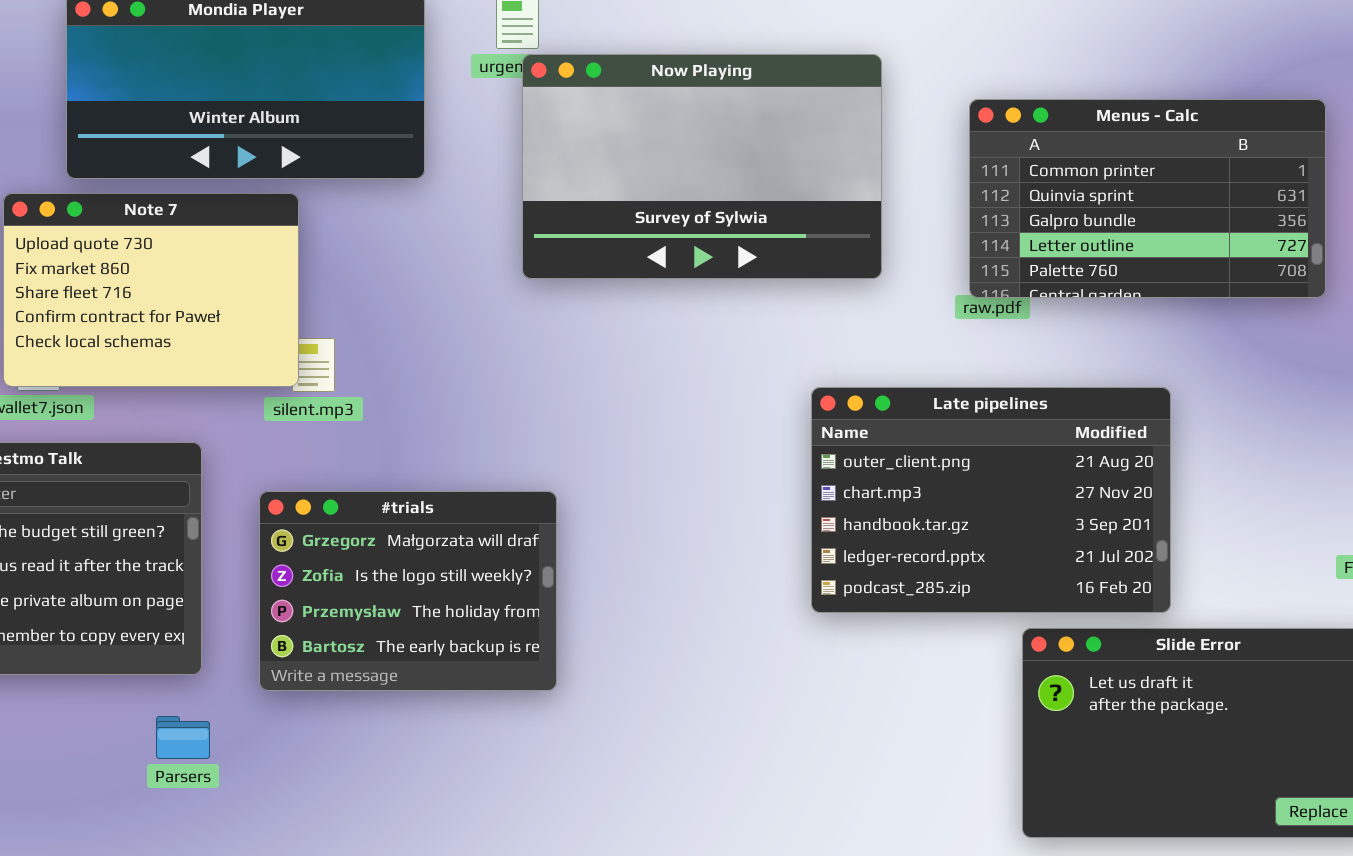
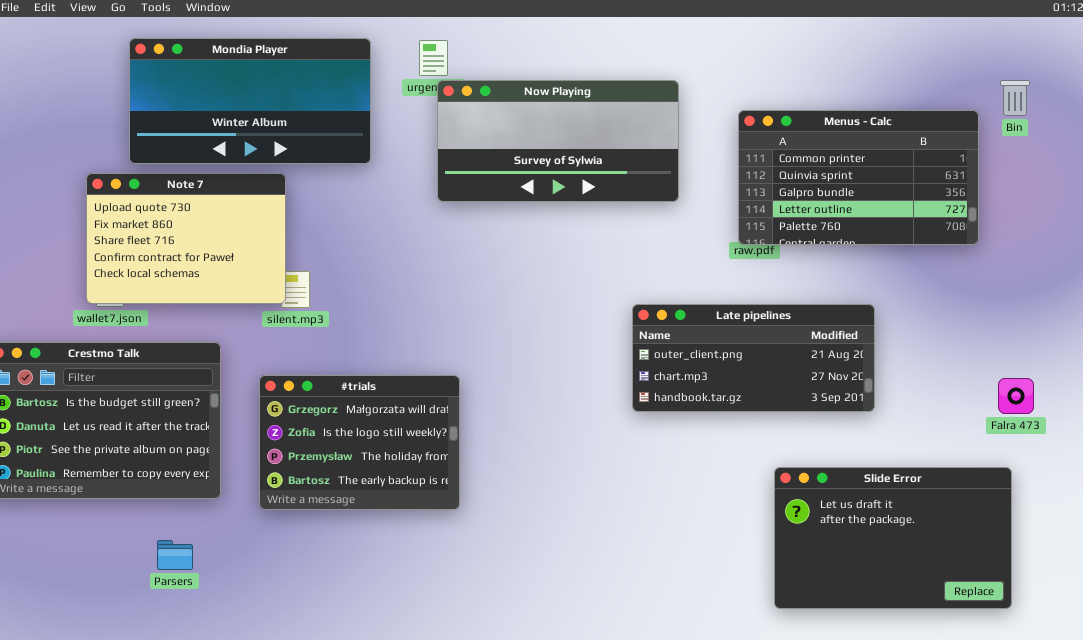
Now Playing: [522,54,882,279] -> [437,80,679,202], resized
Late pipelines: [811,387,1171,613] -> [632,304,875,412], resized
Parsers: [156,716,210,759] -> [157,540,193,570], moved

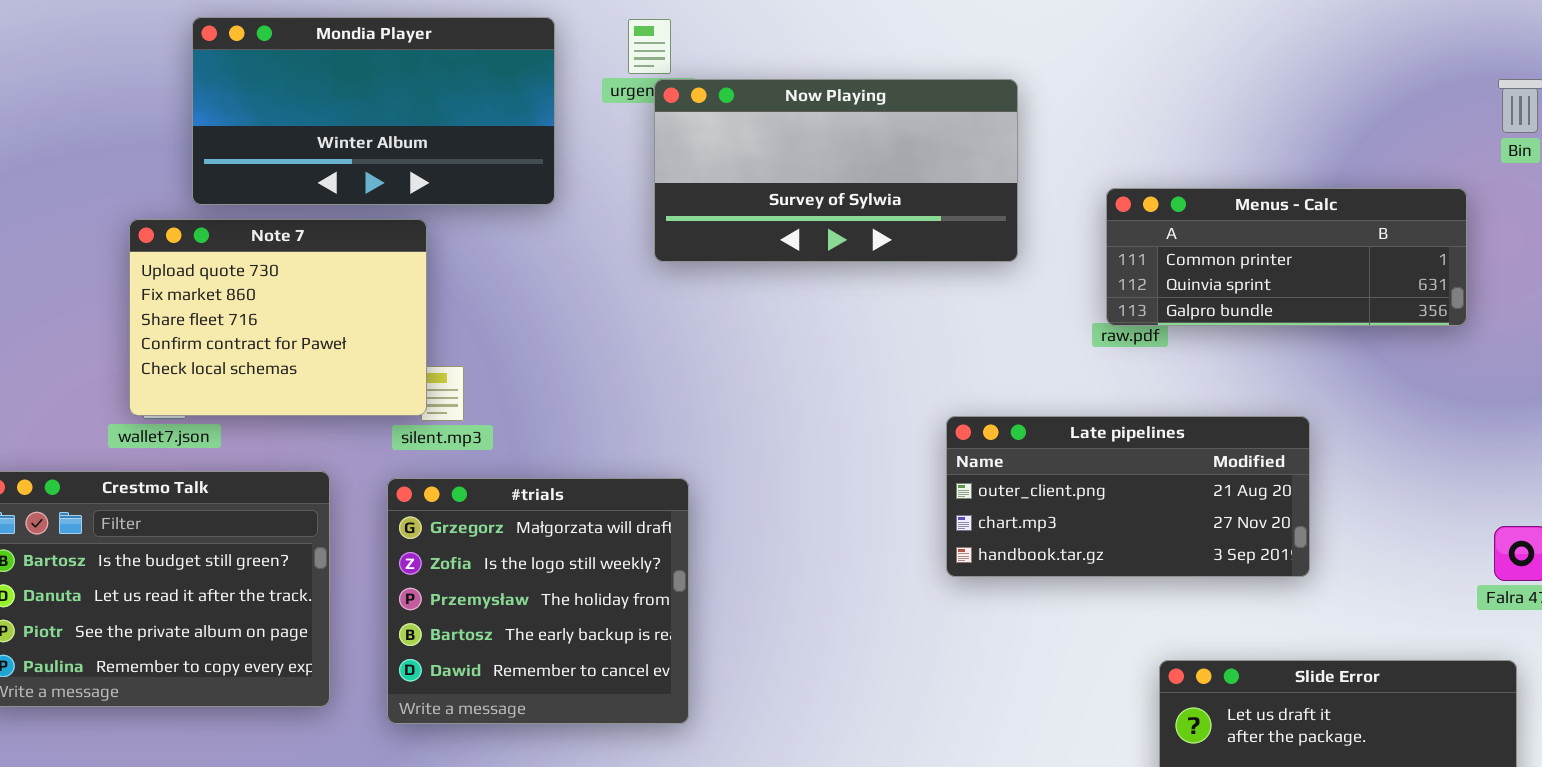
Menus - Calc: [738,110,979,245] -> [1106,188,1467,326], resized
#trials: [259,375,460,510] -> [387,478,689,724], resized

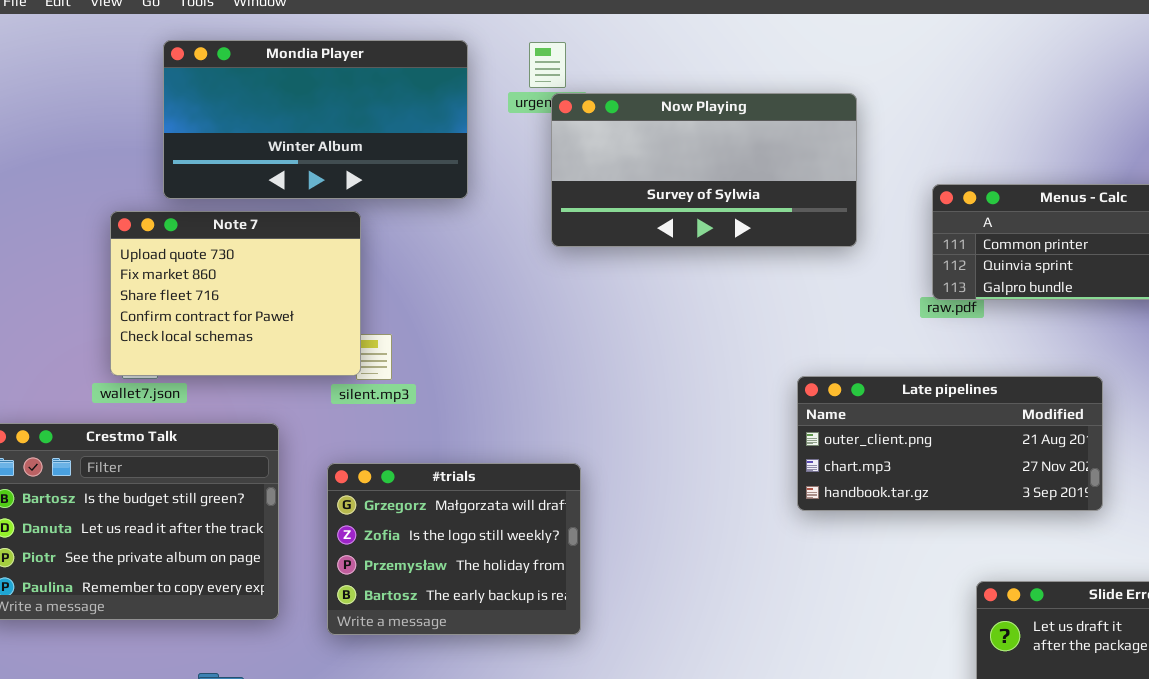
#trials: [387,478,689,724] -> [327,463,581,635], resized

